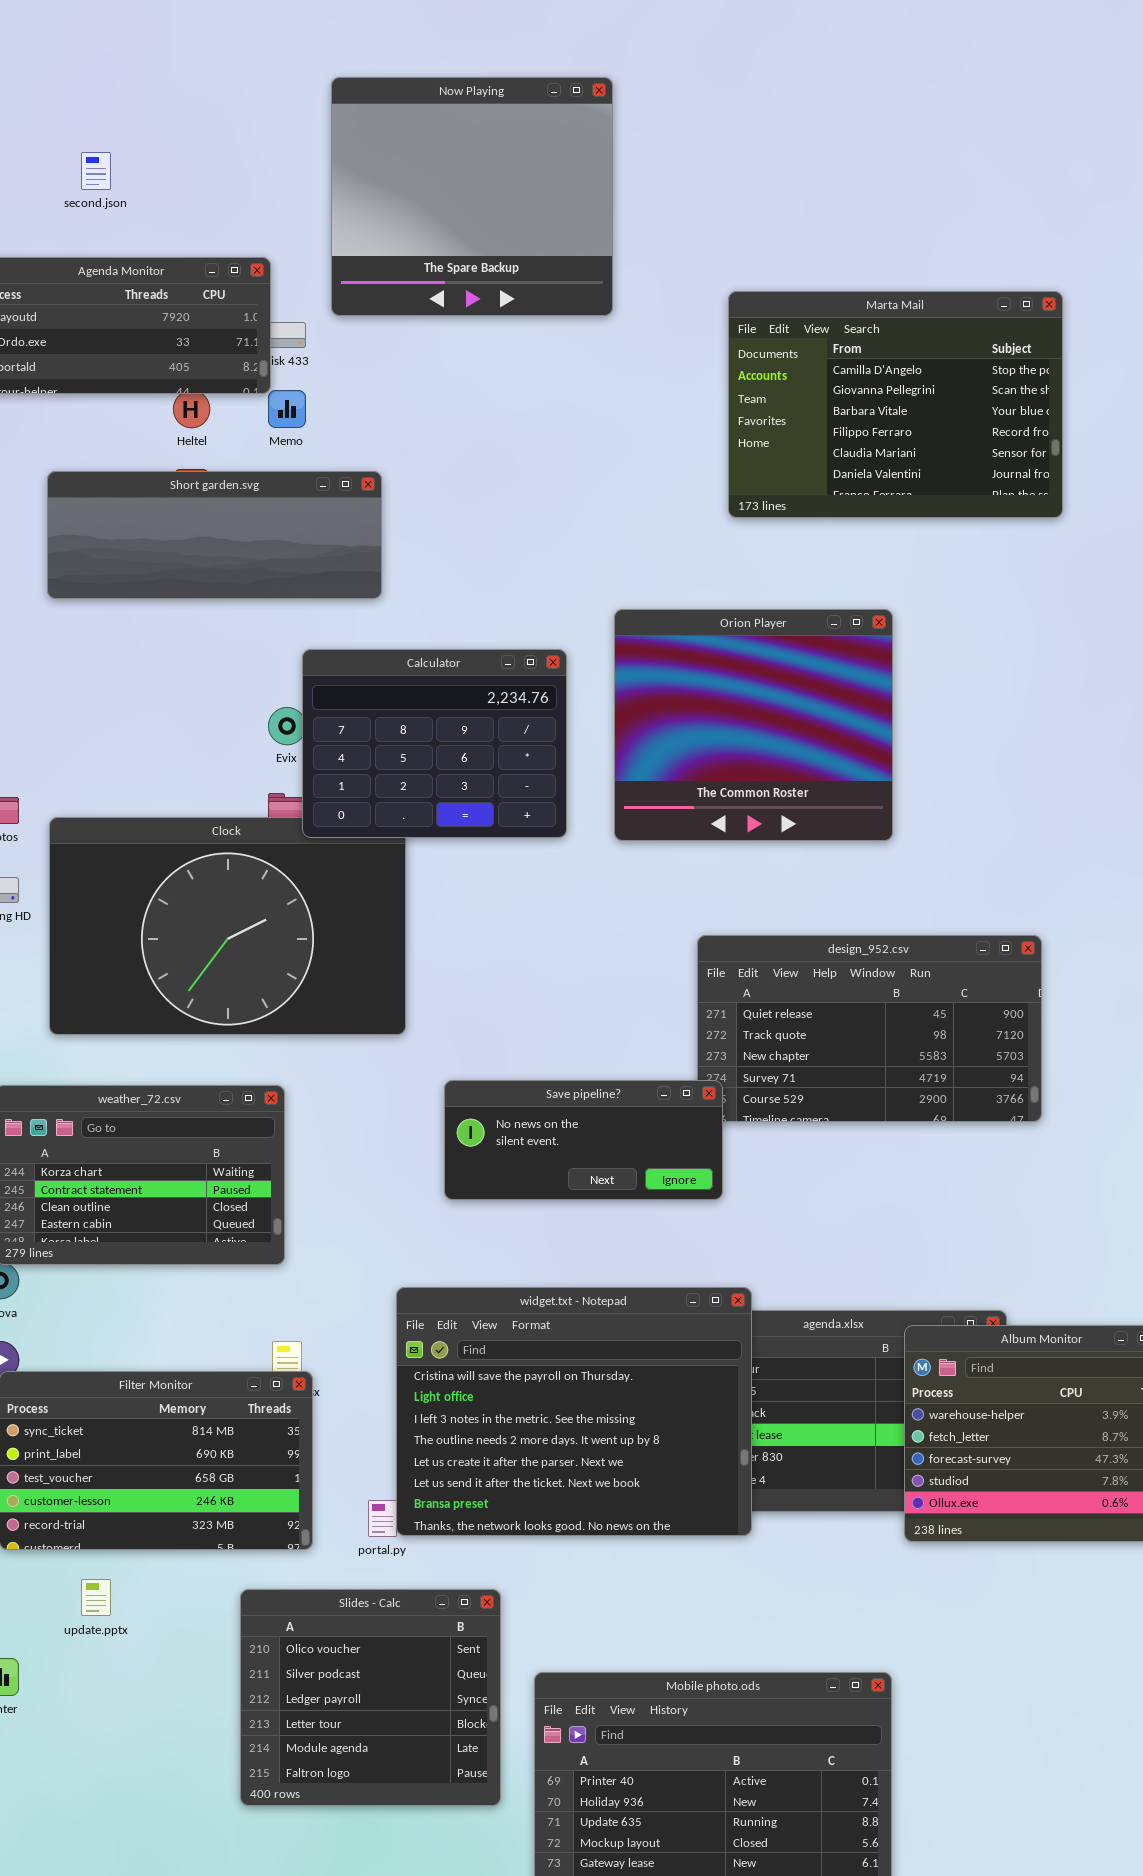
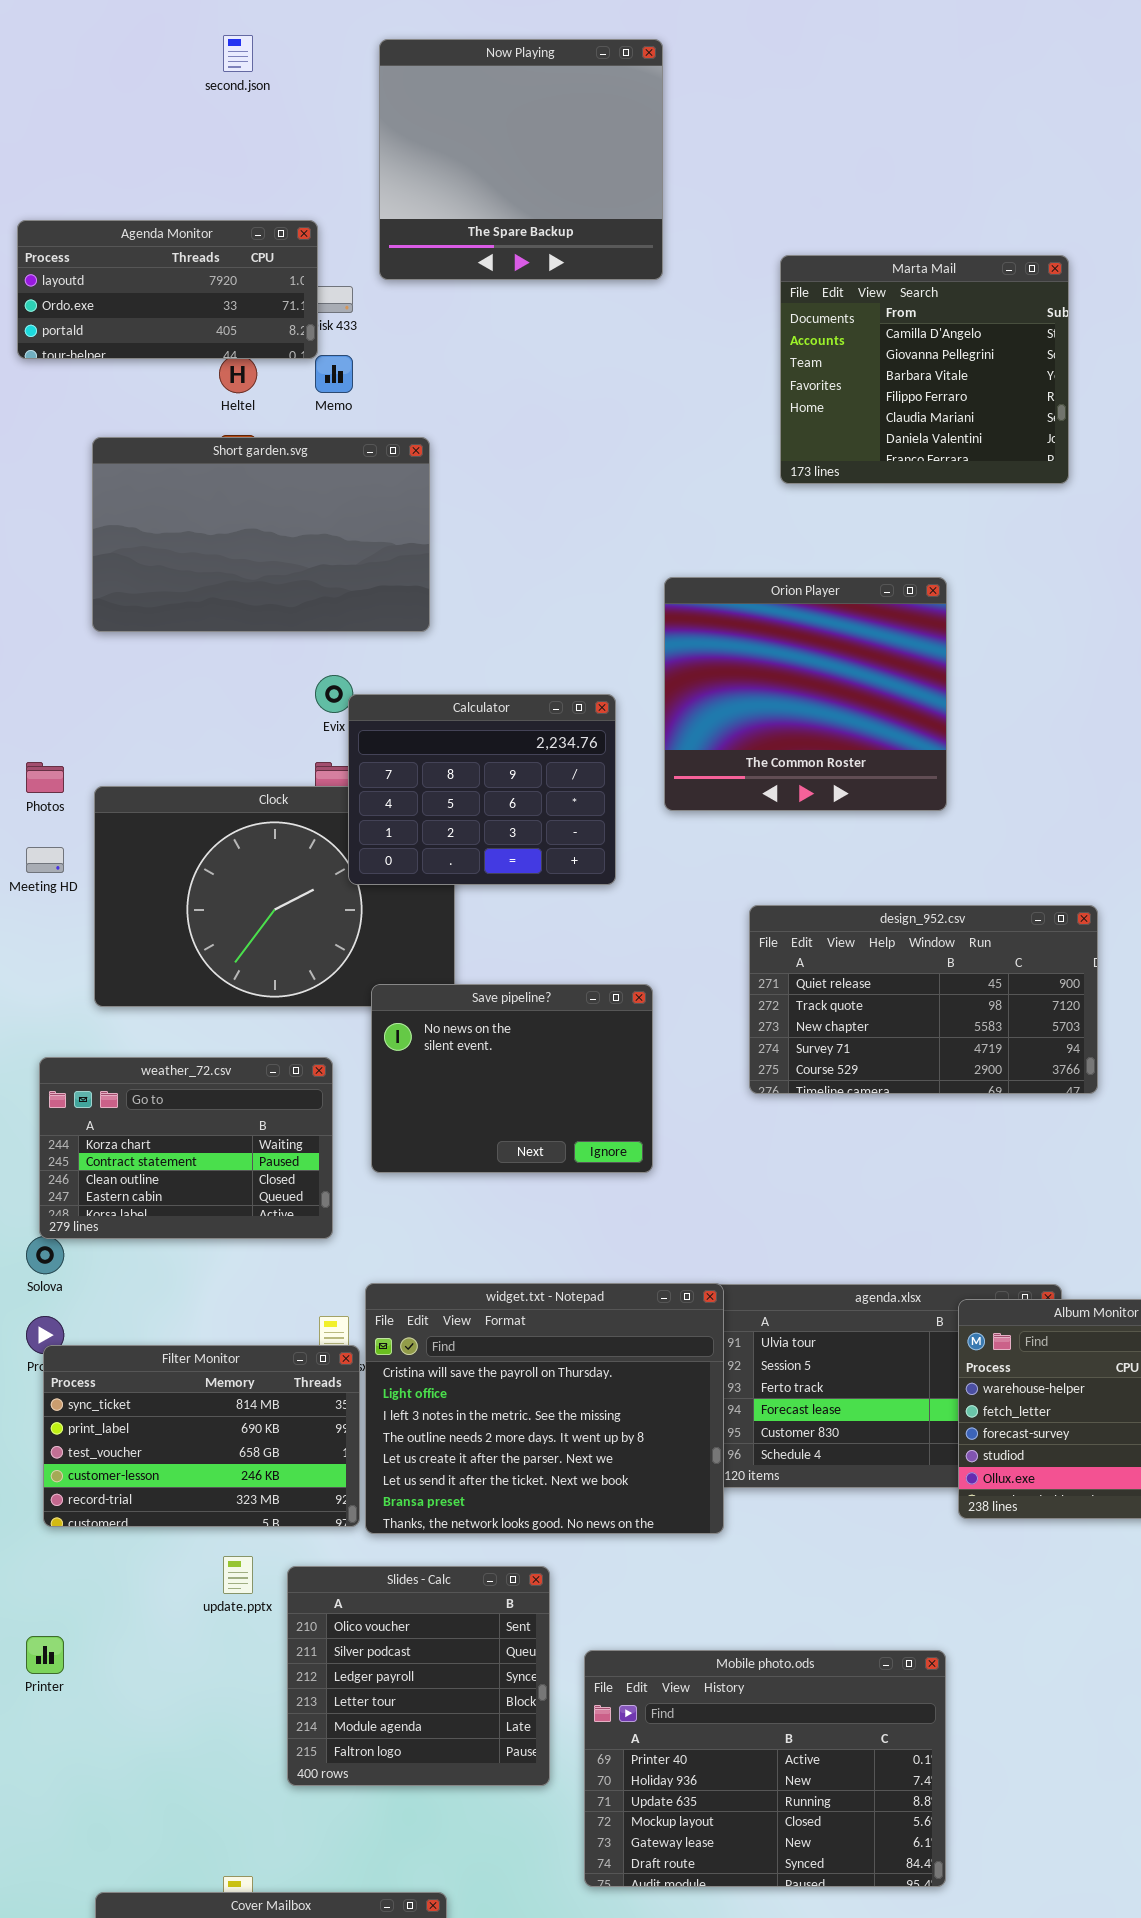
second.json: [81,152,111,190] -> [223,35,253,72], moved
Marta Mail: [728,291,1063,518] -> [780,255,1069,484], resized
Short garden.svg: [47,471,382,599] -> [92,437,430,632], resized
Calculator: [302,649,567,838] -> [348,694,616,885], moved
Save pipeline?: [444,1080,723,1200] -> [371,984,653,1173], moved, resized
widget.txt - Notepad: [396,1287,752,1536] -> [365,1283,724,1534], moved
update.pptx: [81,1579,111,1616] -> [223,1556,253,1594], moved

